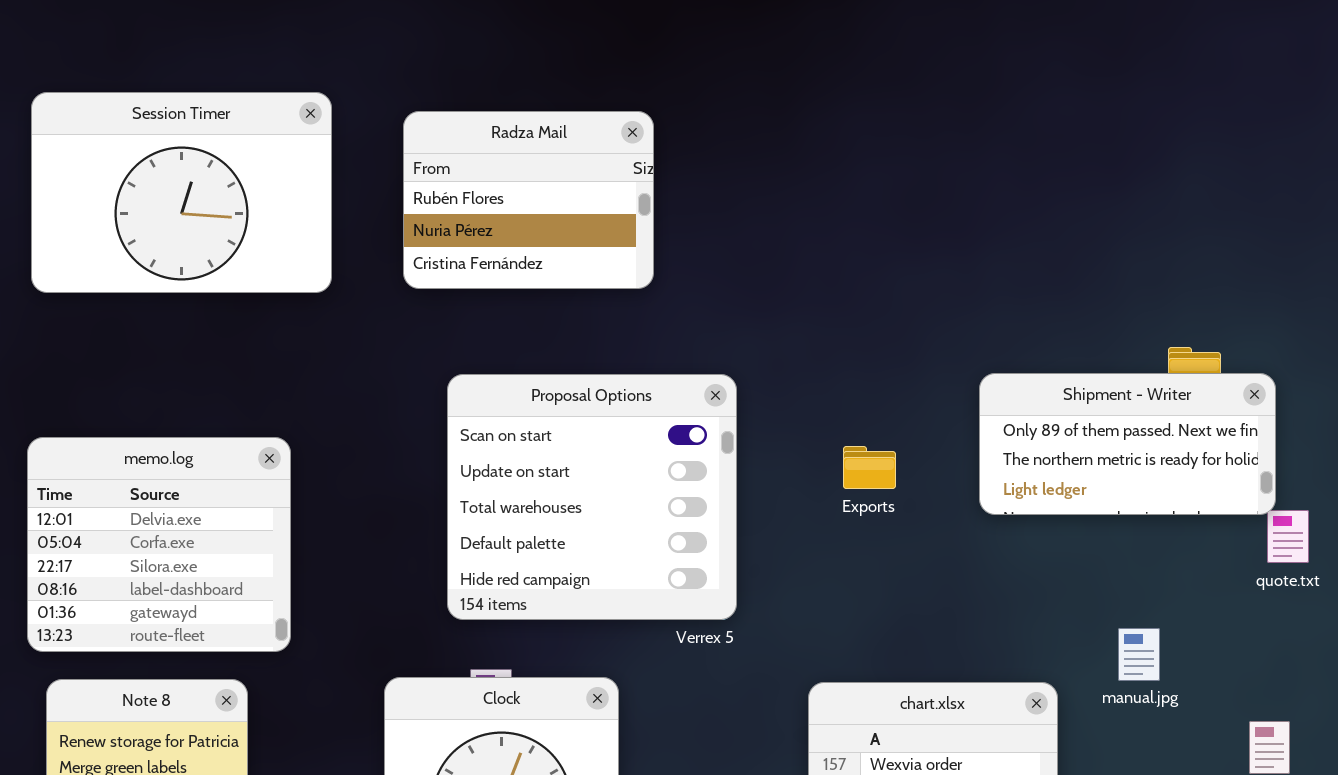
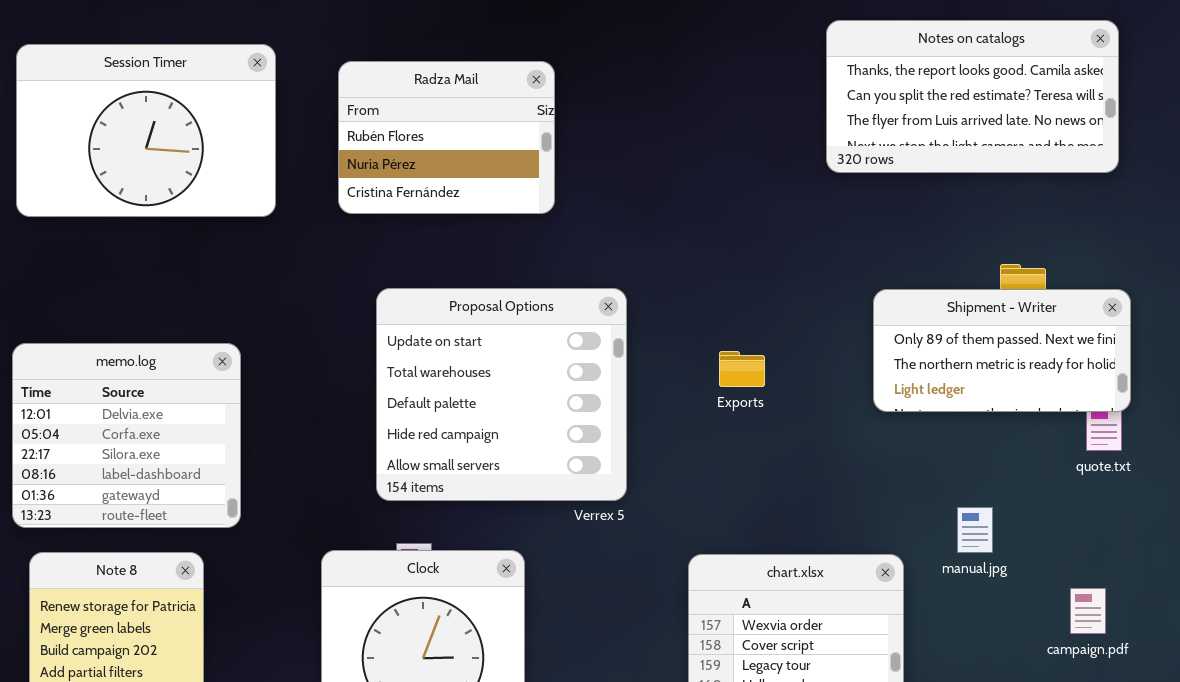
Notes on catalogs: none -> [826,20,1119,173], opened
Shipment - Writer: [979,373,1276,515] -> [873,289,1131,412], moved
Proposal Options: [447,374,737,620] -> [376,288,627,501], scrolled down 1 row

